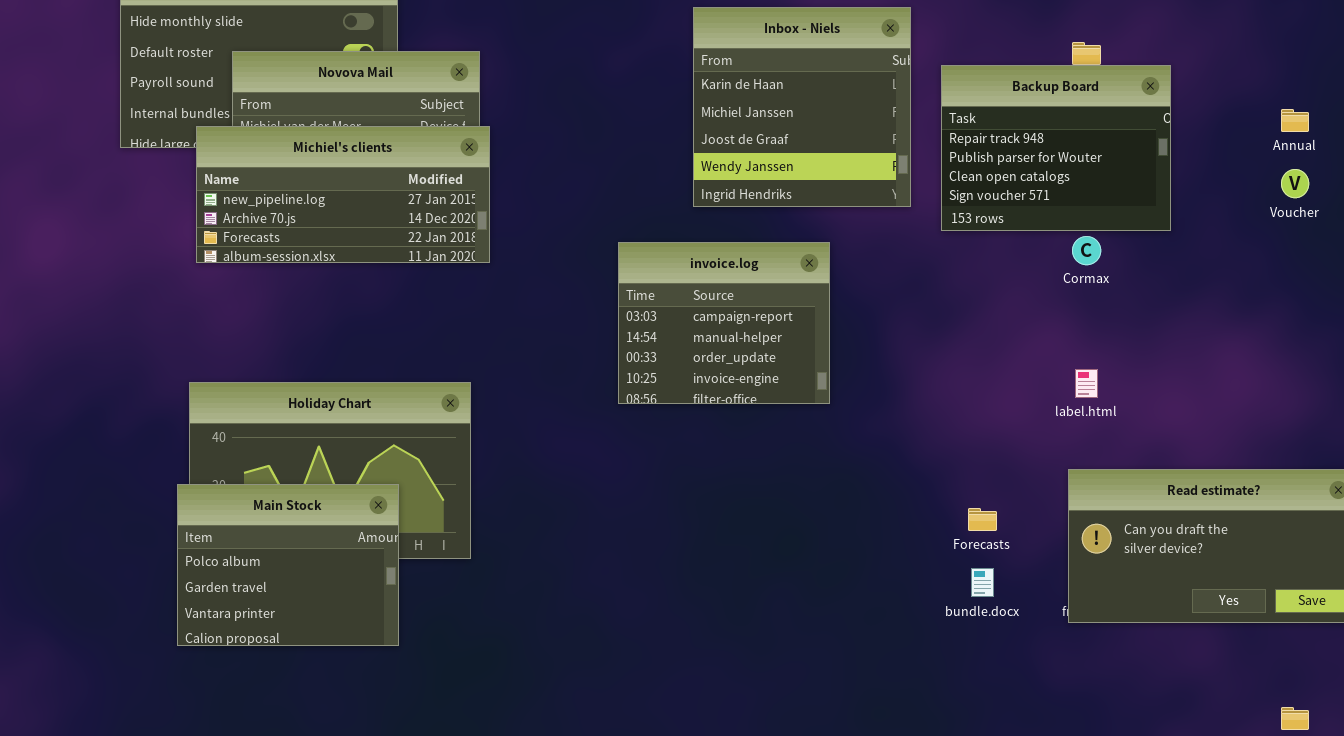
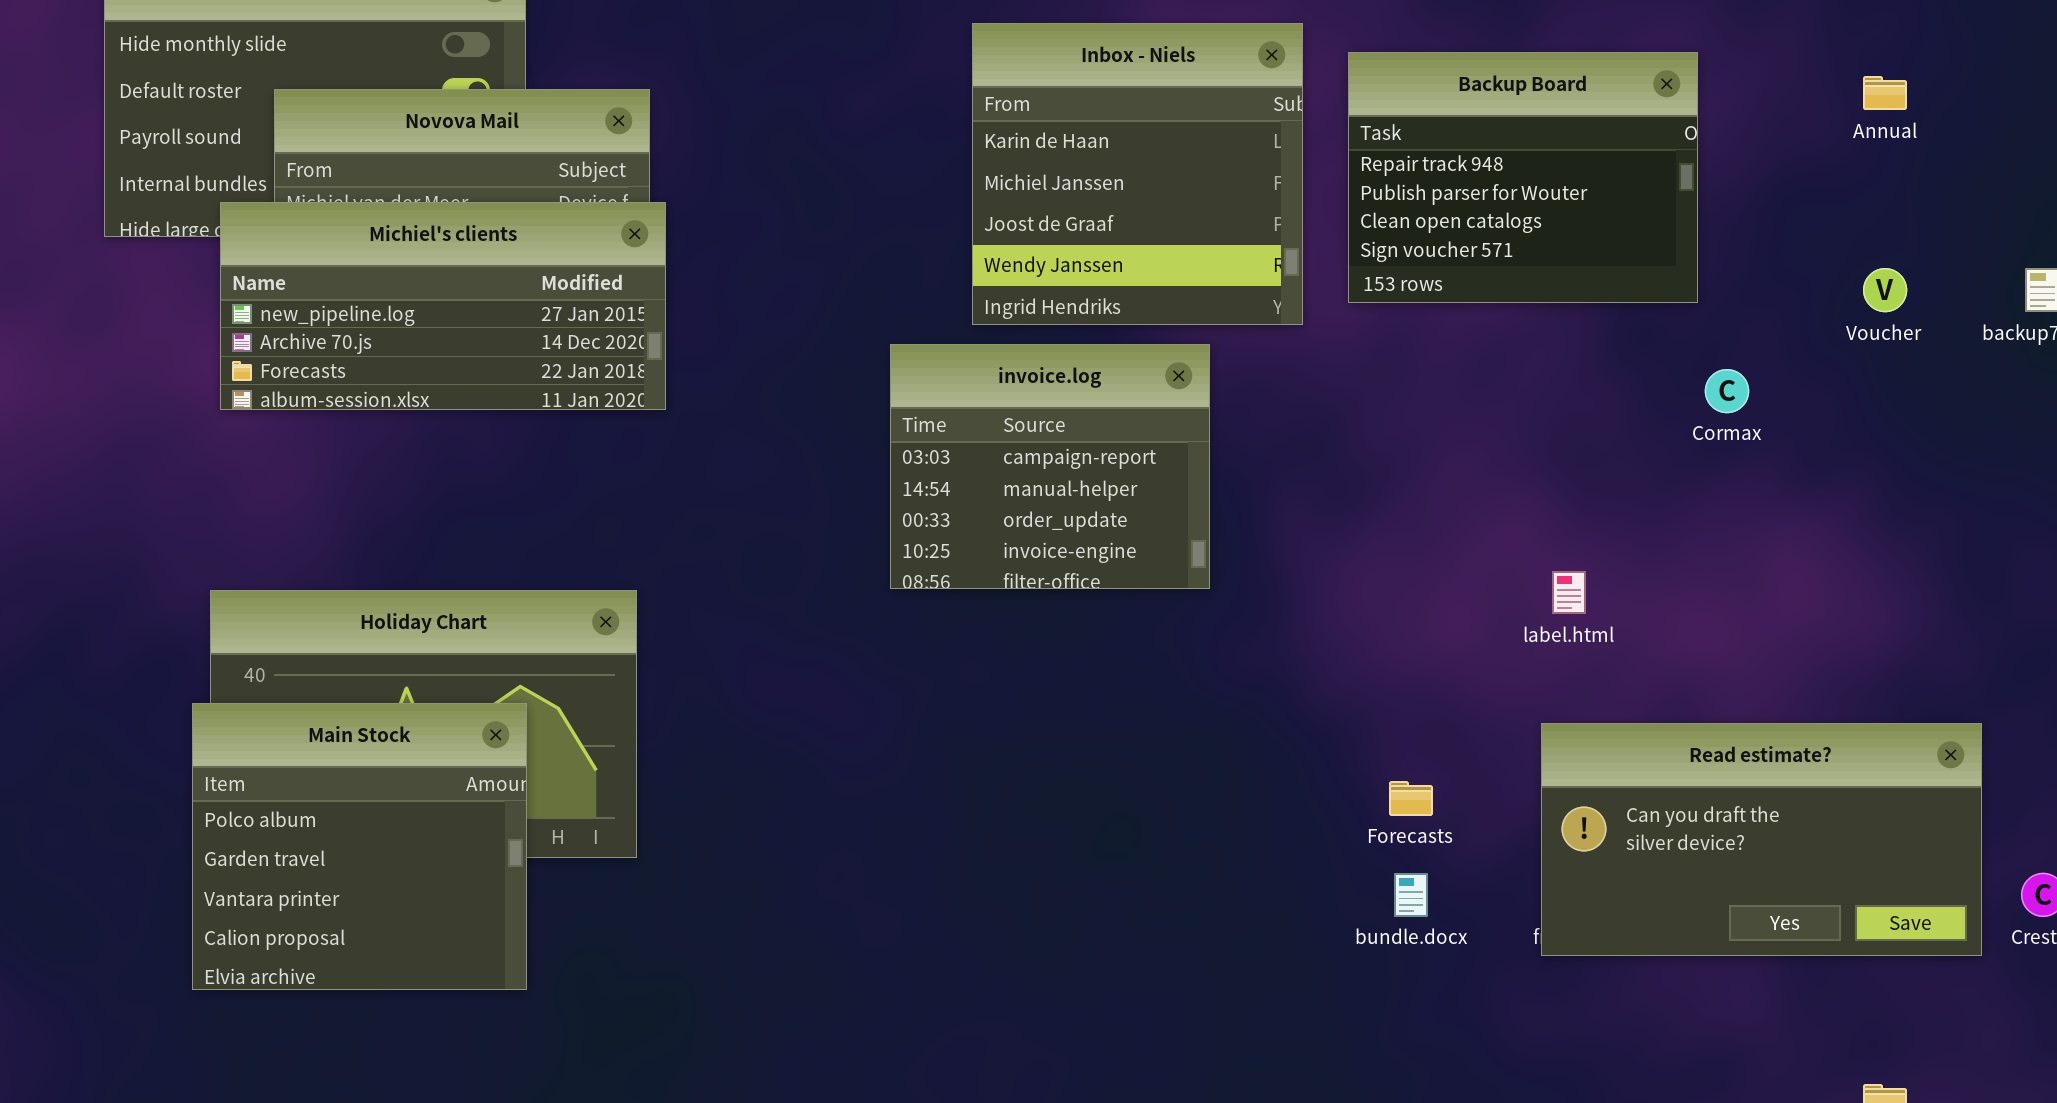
Backup Board: [941,65,1171,231] -> [1348,52,1698,303], moved
Annual: [1281,109,1309,132] -> [1863,76,1907,110], moved
Cormax: [1072,236,1101,265] -> [1705,369,1749,413], moved
invoice.log: [618,242,830,404] -> [890,344,1210,589], moved
Main Stock: [177,484,399,646] -> [192,703,527,990], resized

